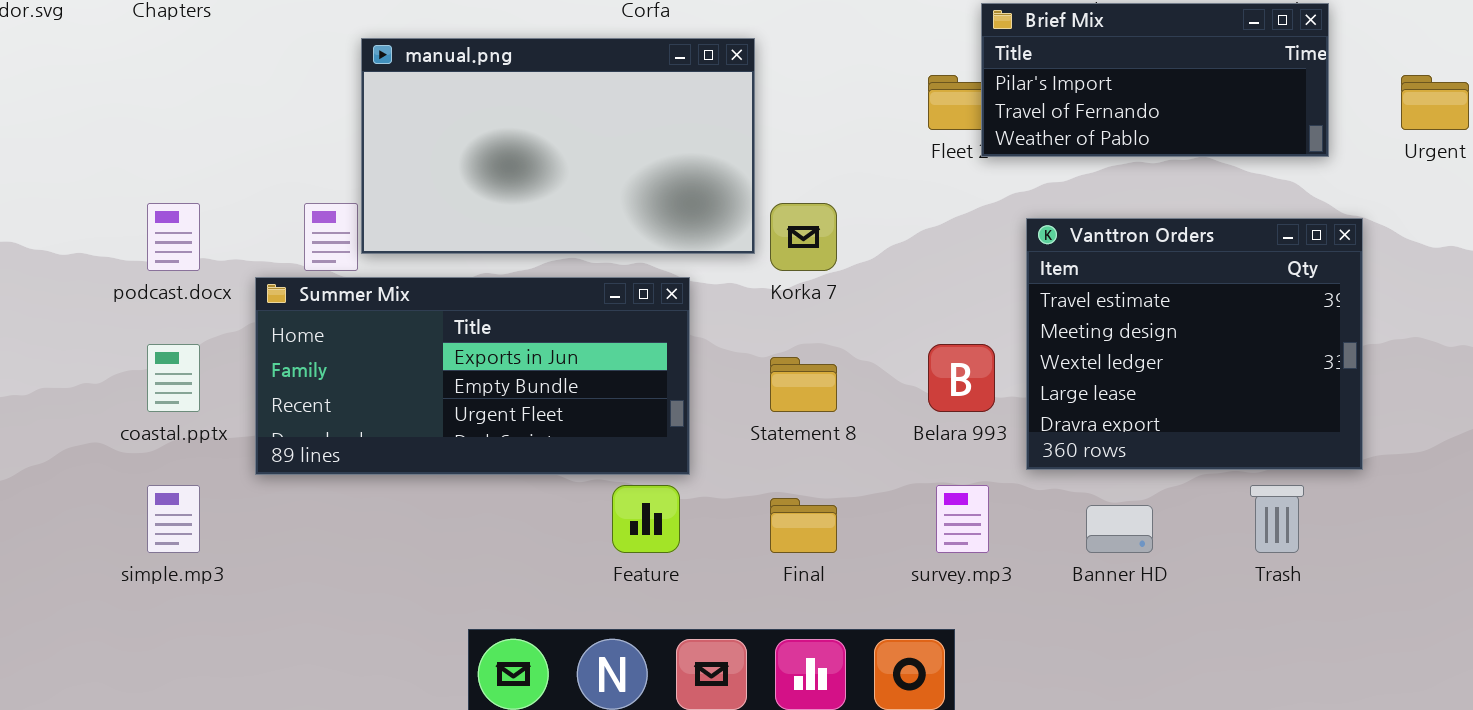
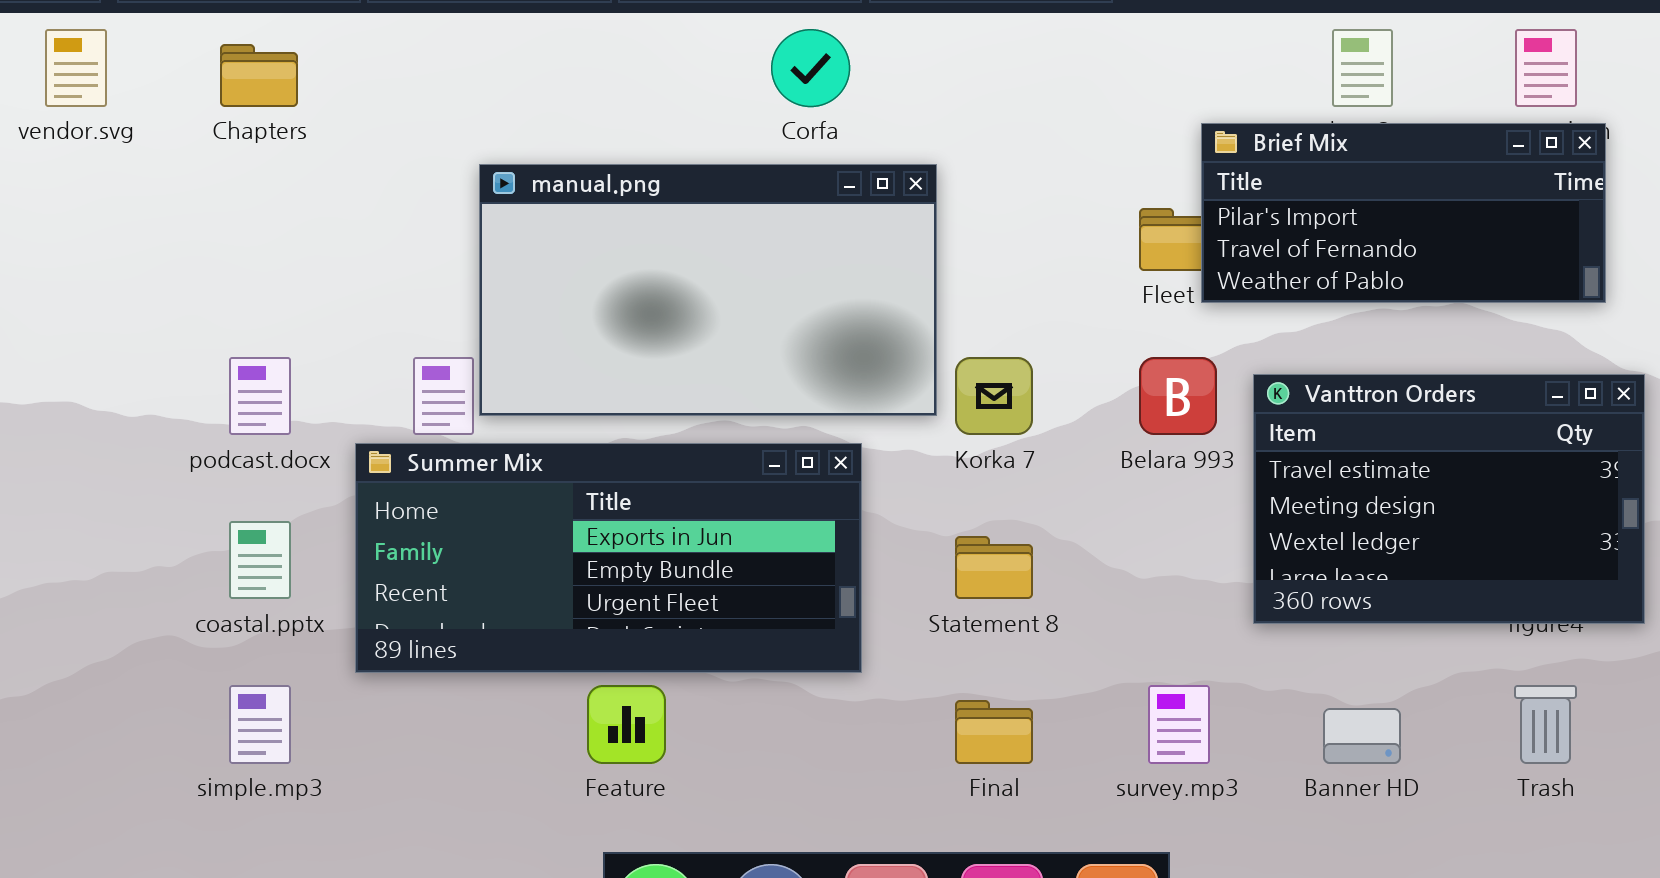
Vanttron Orders: [1026,218,1363,470] -> [1253,374,1645,624], resized
Belara 993: [928,344,995,412] -> [1139,357,1217,435], moved
Feature: [612,485,680,553] -> [587,685,666,764], moved

